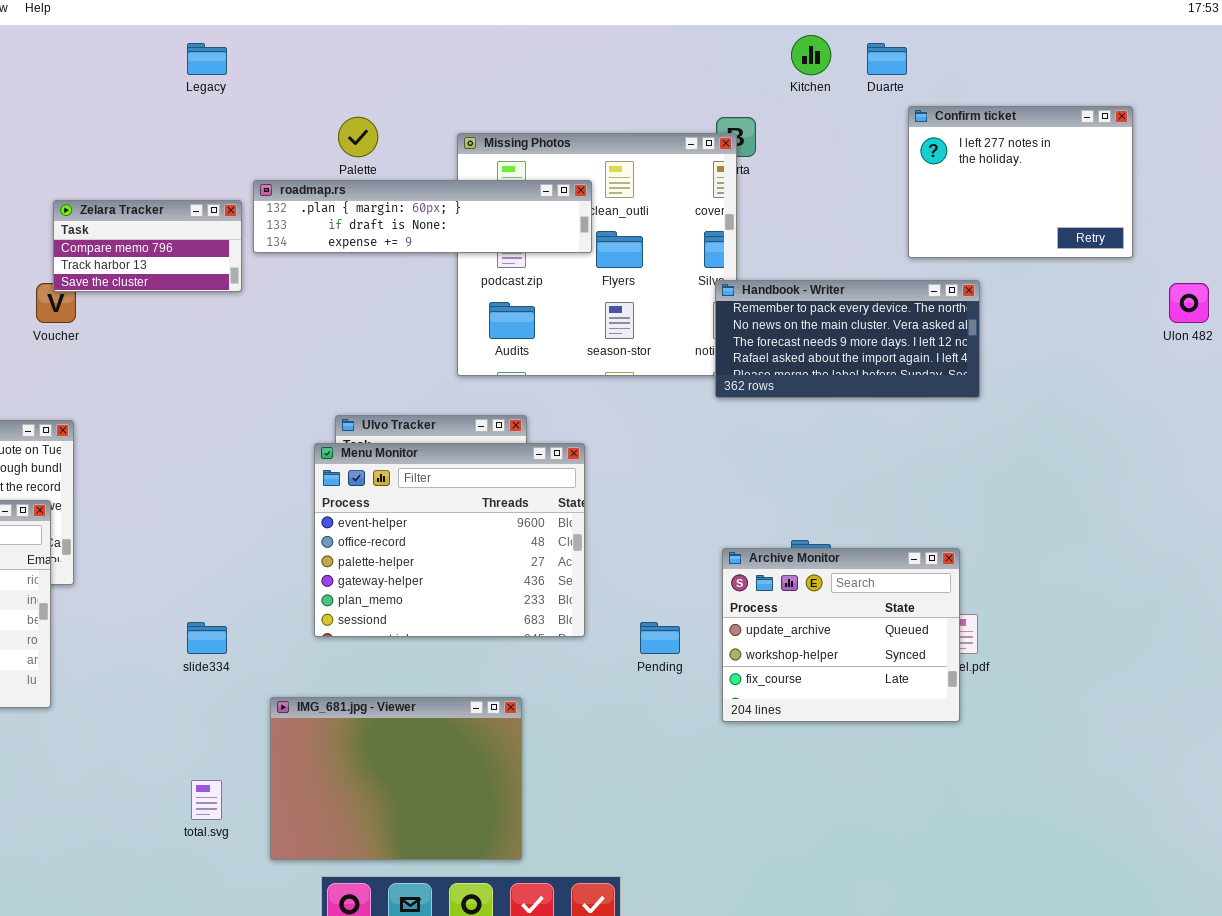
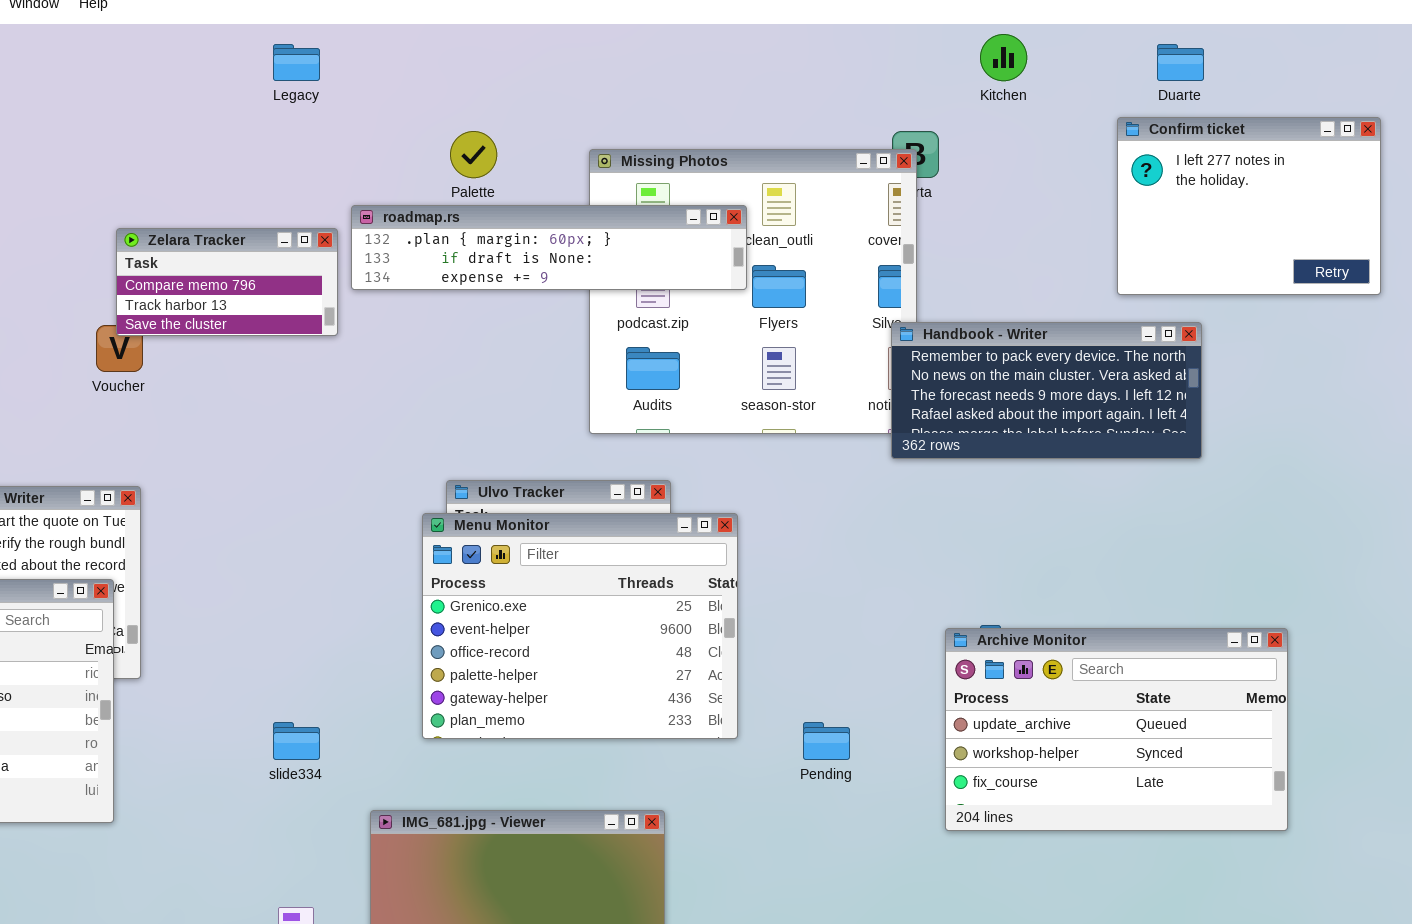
Duarte: [867,43,907,75] -> [1157,44,1204,81], moved
Menu Monitor: [314,443,585,637] -> [422,513,738,739], scrolled up 1 row
Archive Monitor: [722,548,960,722] -> [945,628,1288,831], moved, resized

